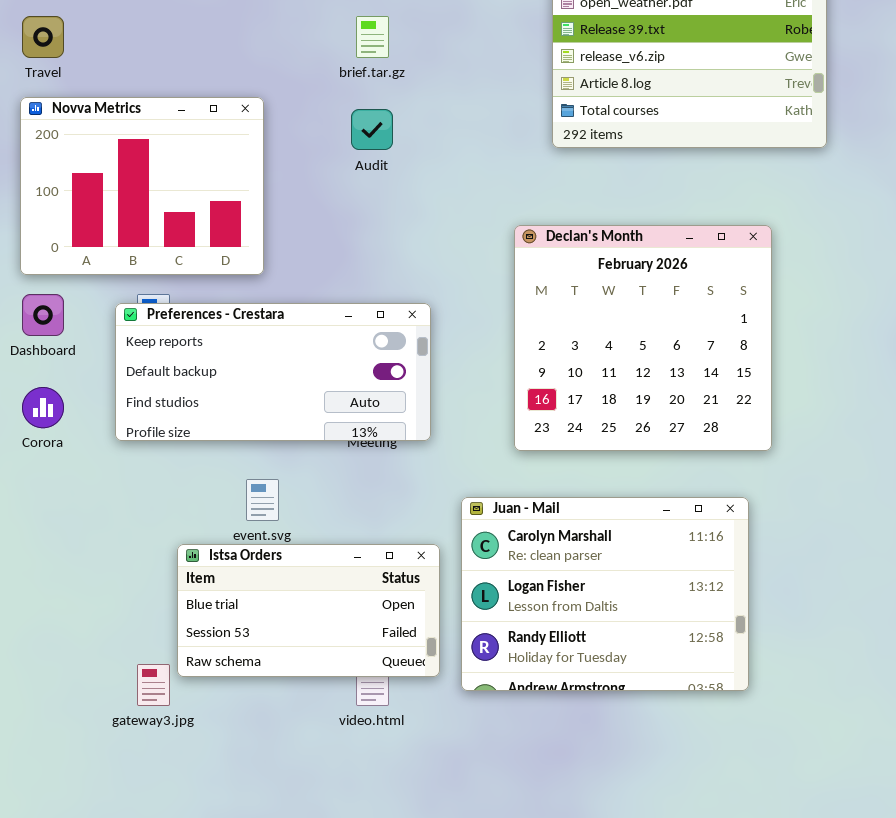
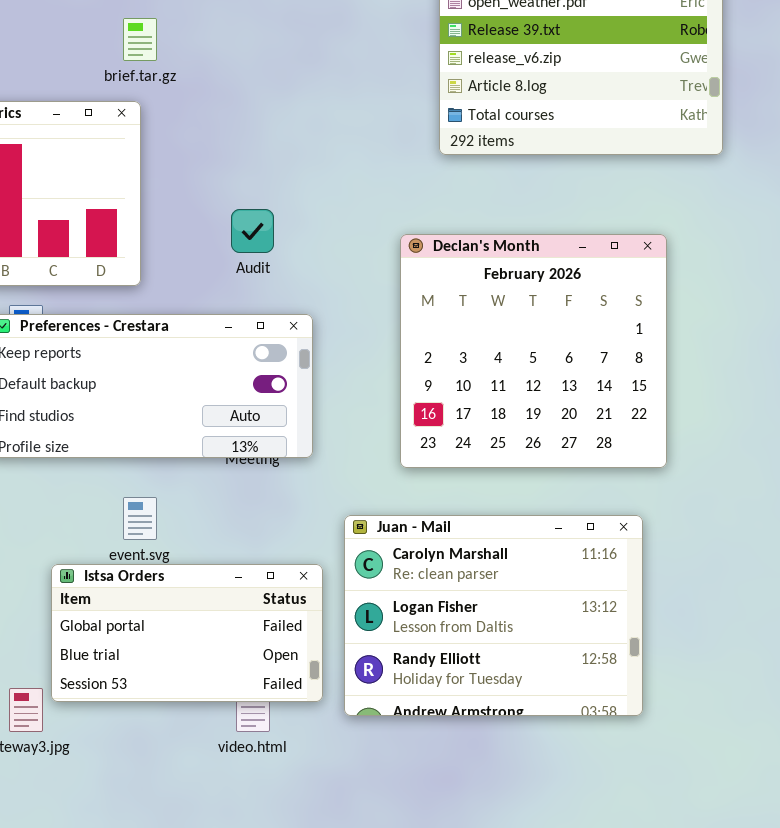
brief.tar.gz: [356,16,389,58] -> [123,18,157,61], moved
Audit: [351,109,393,150] -> [231,209,274,253], moved
Istsa Orders: [177,544,440,677] -> [51,564,323,702], scrolled up 1 row

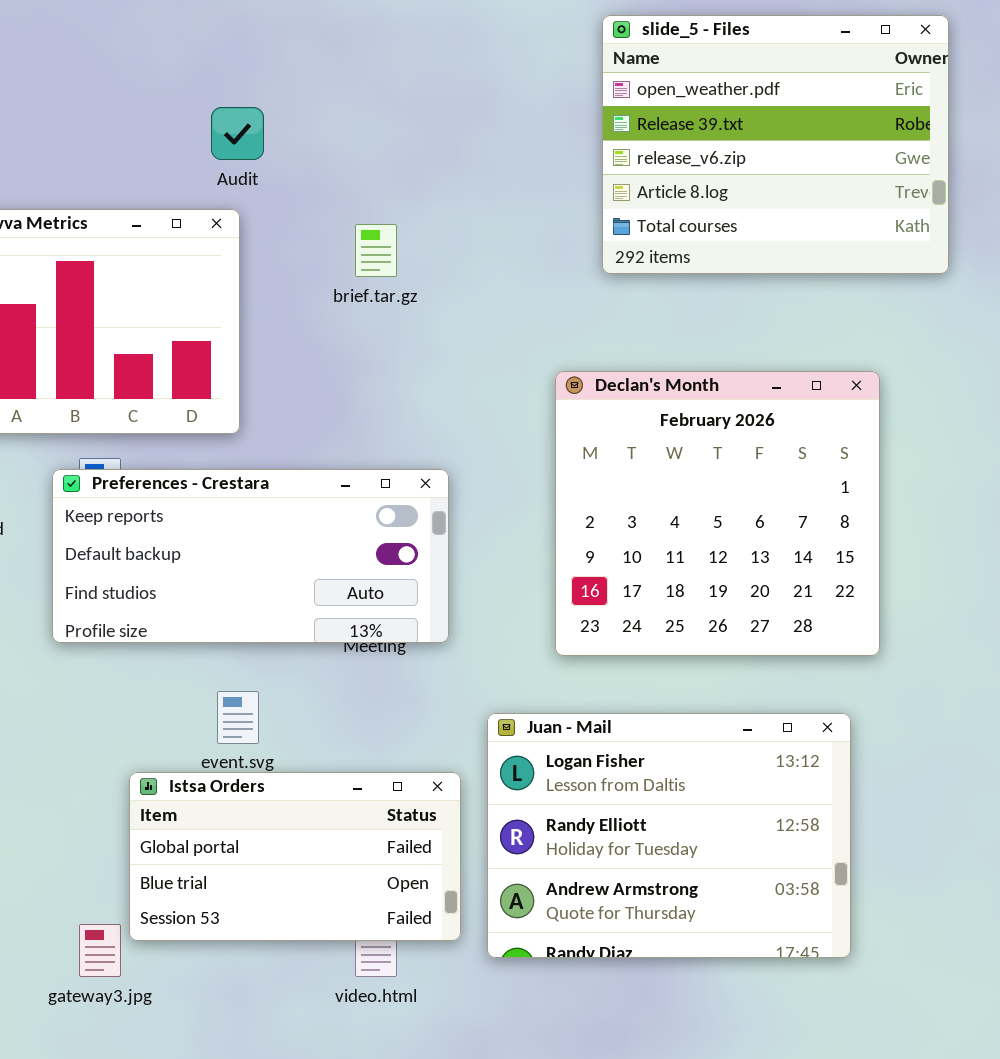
brief.tar.gz: [123,18,157,61] -> [355,224,397,277], moved
Audit: [231,209,274,253] -> [211,107,264,160], moved
Juan - Mail: [344,515,643,716] -> [487,713,851,958], scrolled down 1 row

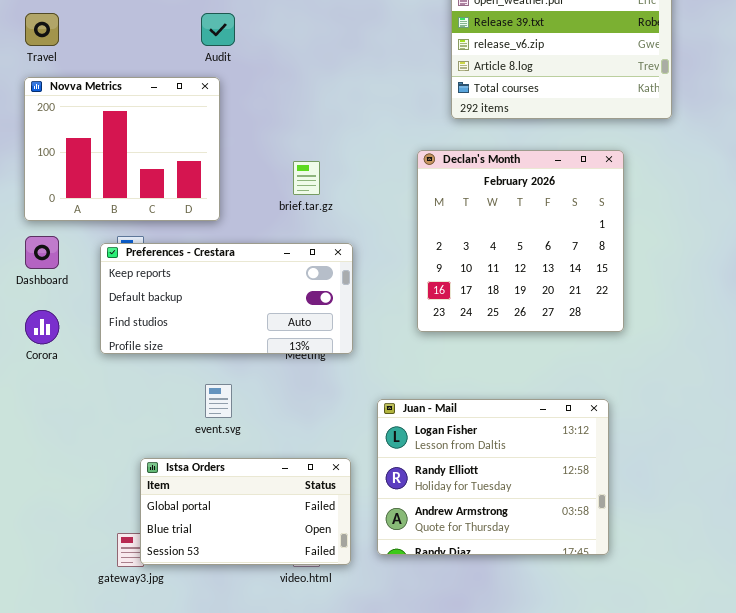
brief.tar.gz: [355,224,397,277] -> [293,161,320,195], moved
Declan's Month: [555,371,880,656] -> [417,150,624,332], moved
Istsa Orders: [129,772,461,941] -> [140,458,351,565], moved

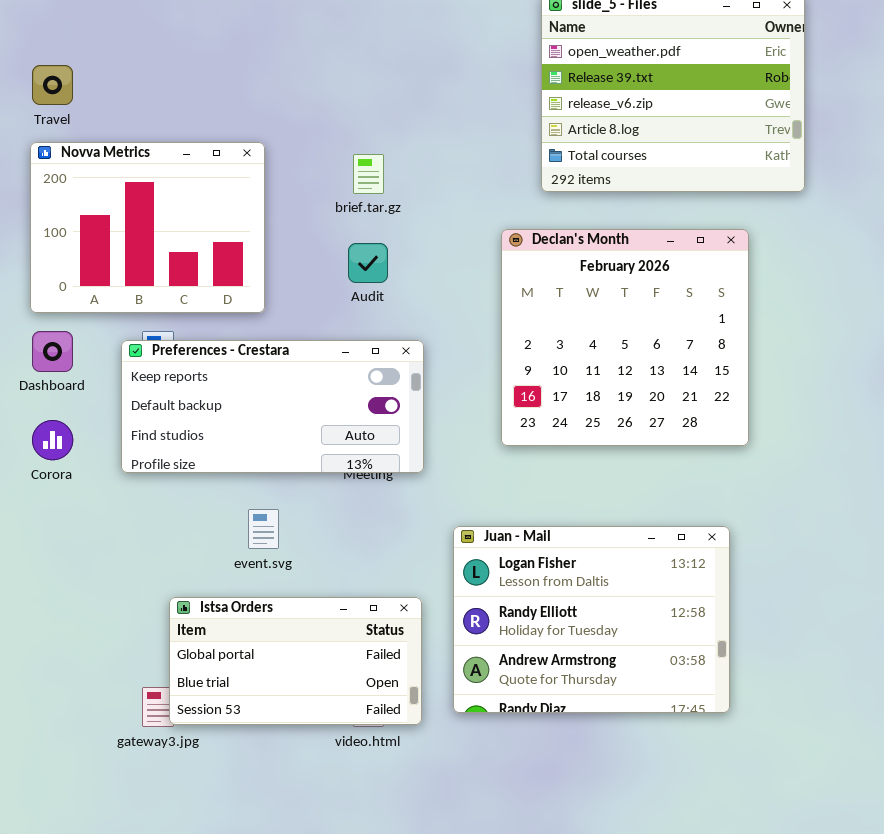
Audit: [201,13,235,46] -> [348,243,388,283], moved
brief.tar.gz: [293,161,320,195] -> [353,154,384,194], moved

